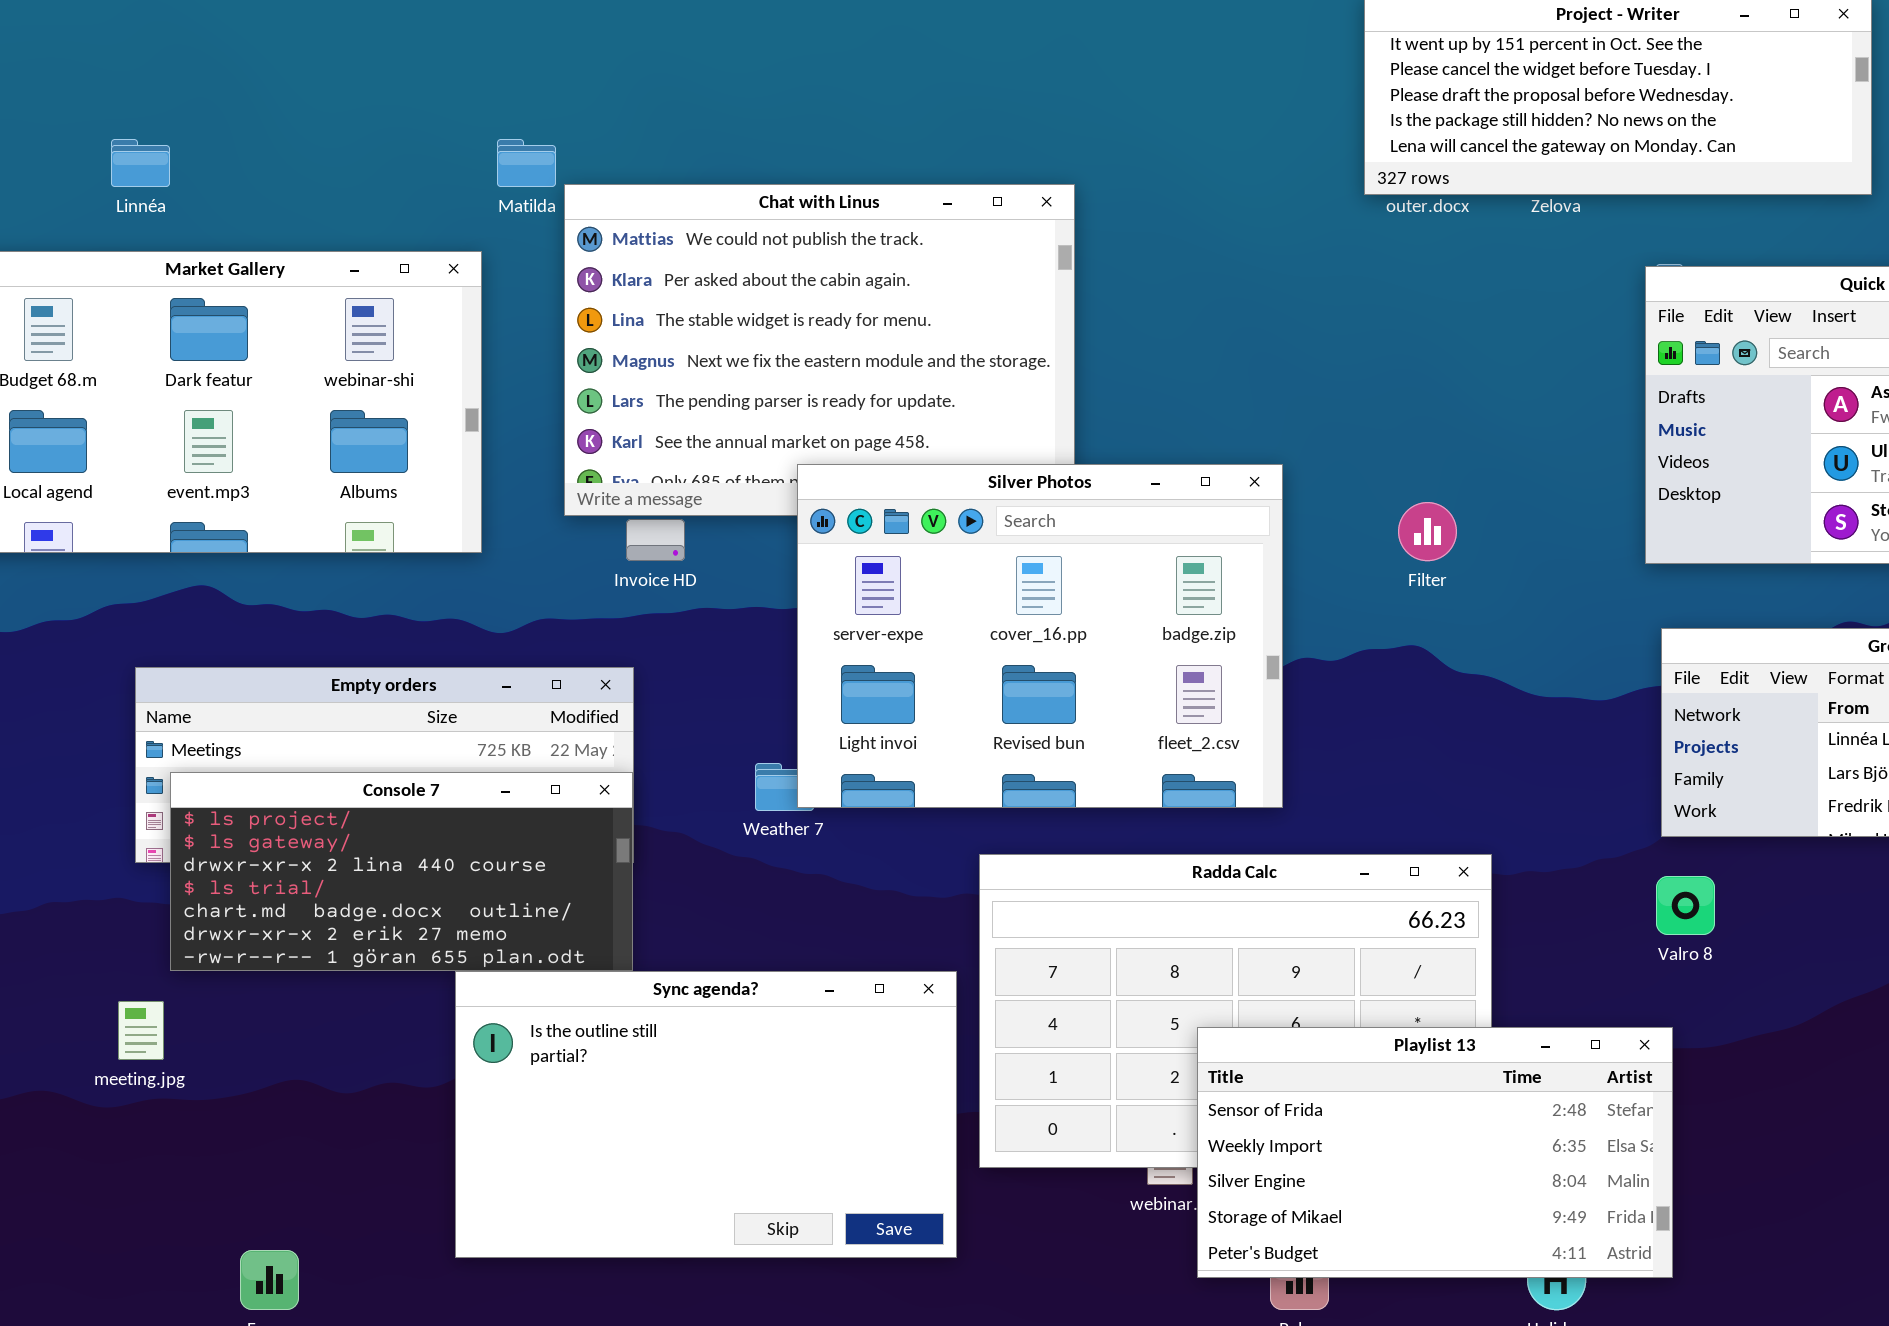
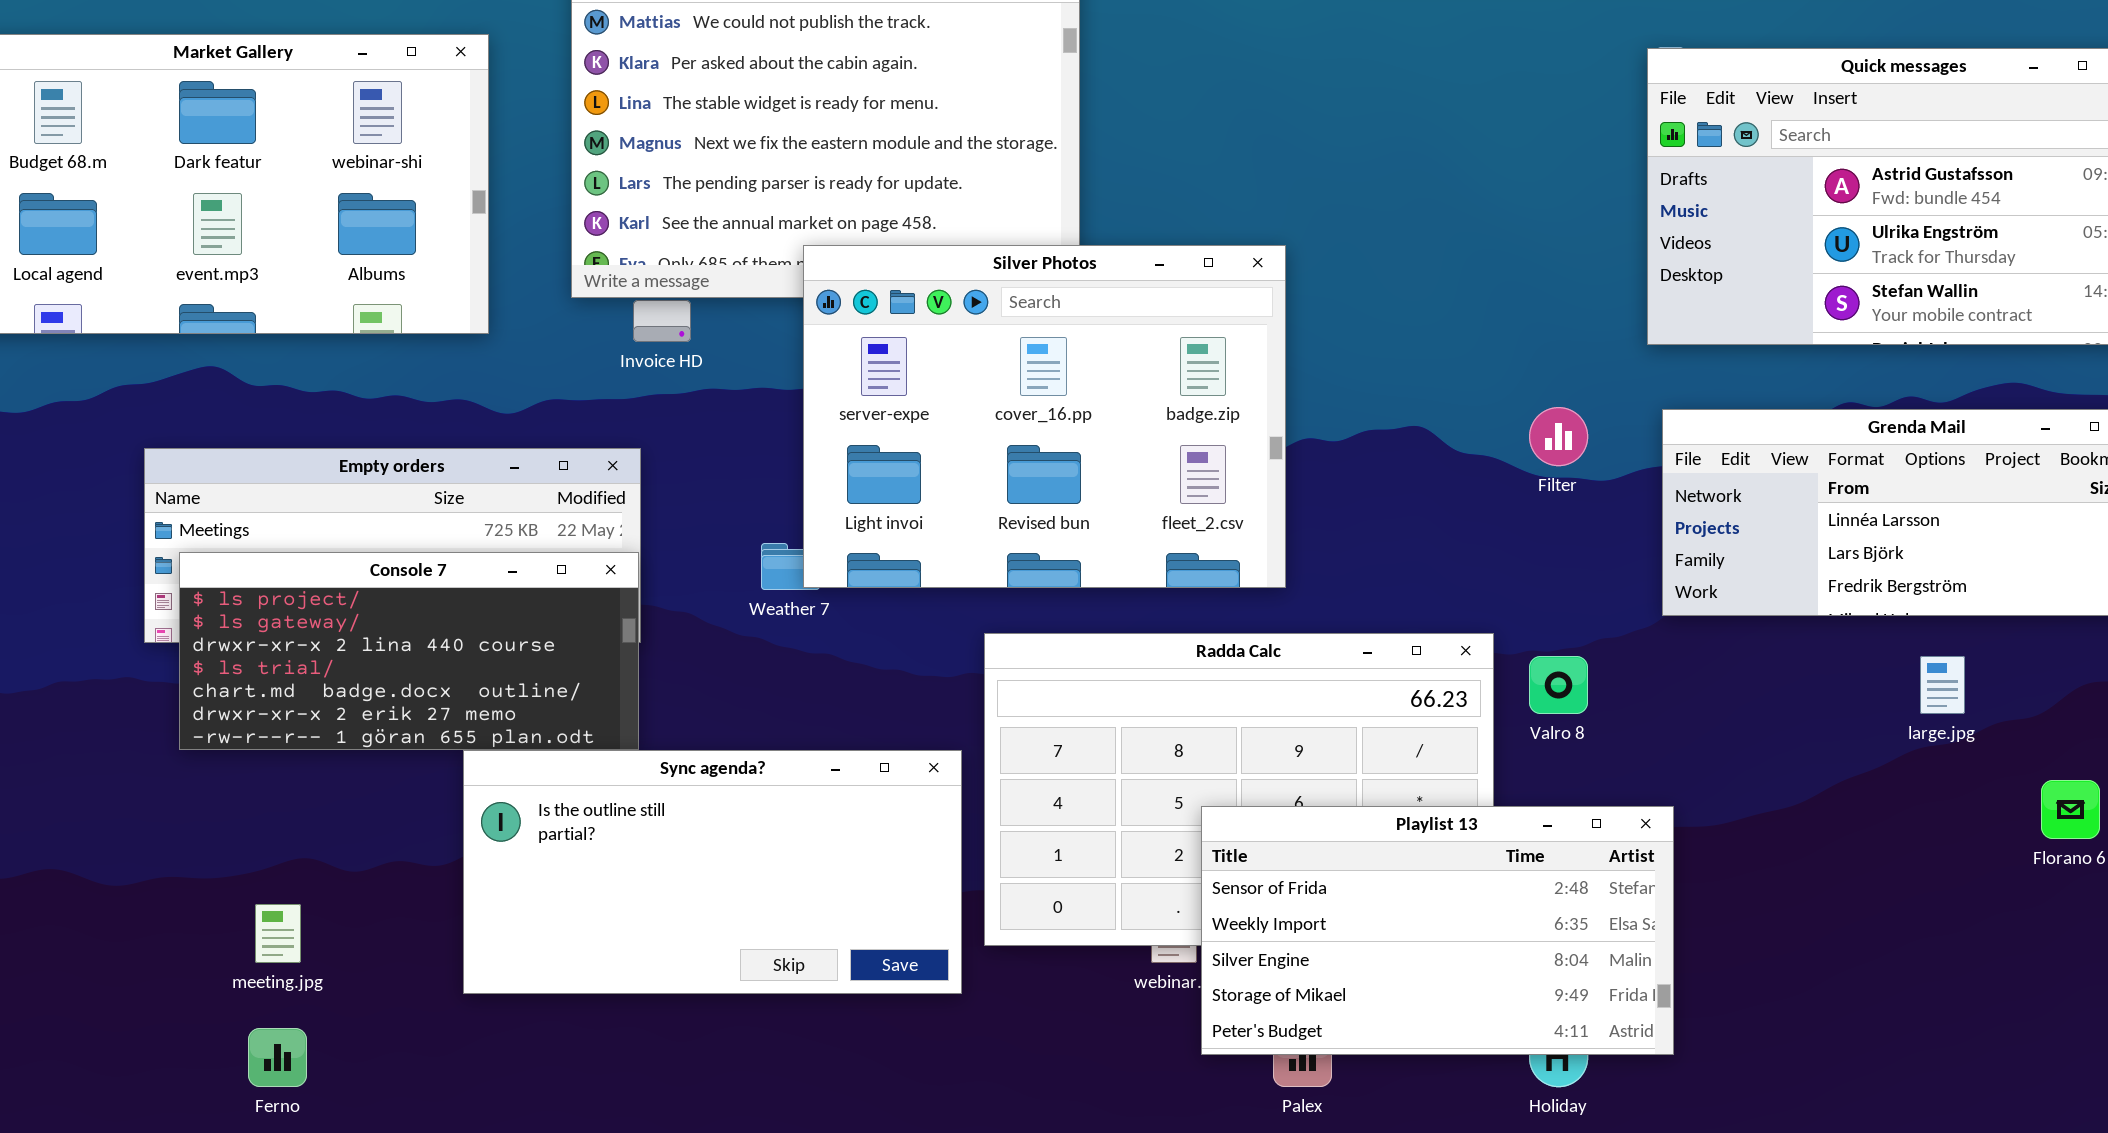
Filter: [1398,502,1457,561] -> [1529,407,1588,466], moved
Valro 8: [1656,876,1715,935] -> [1529,656,1588,714], moved
Sync agenda?: [455,971,957,1258] -> [463,750,962,994], resized
meeting.jpg: [118,1001,164,1060] -> [255,904,301,963], moved

